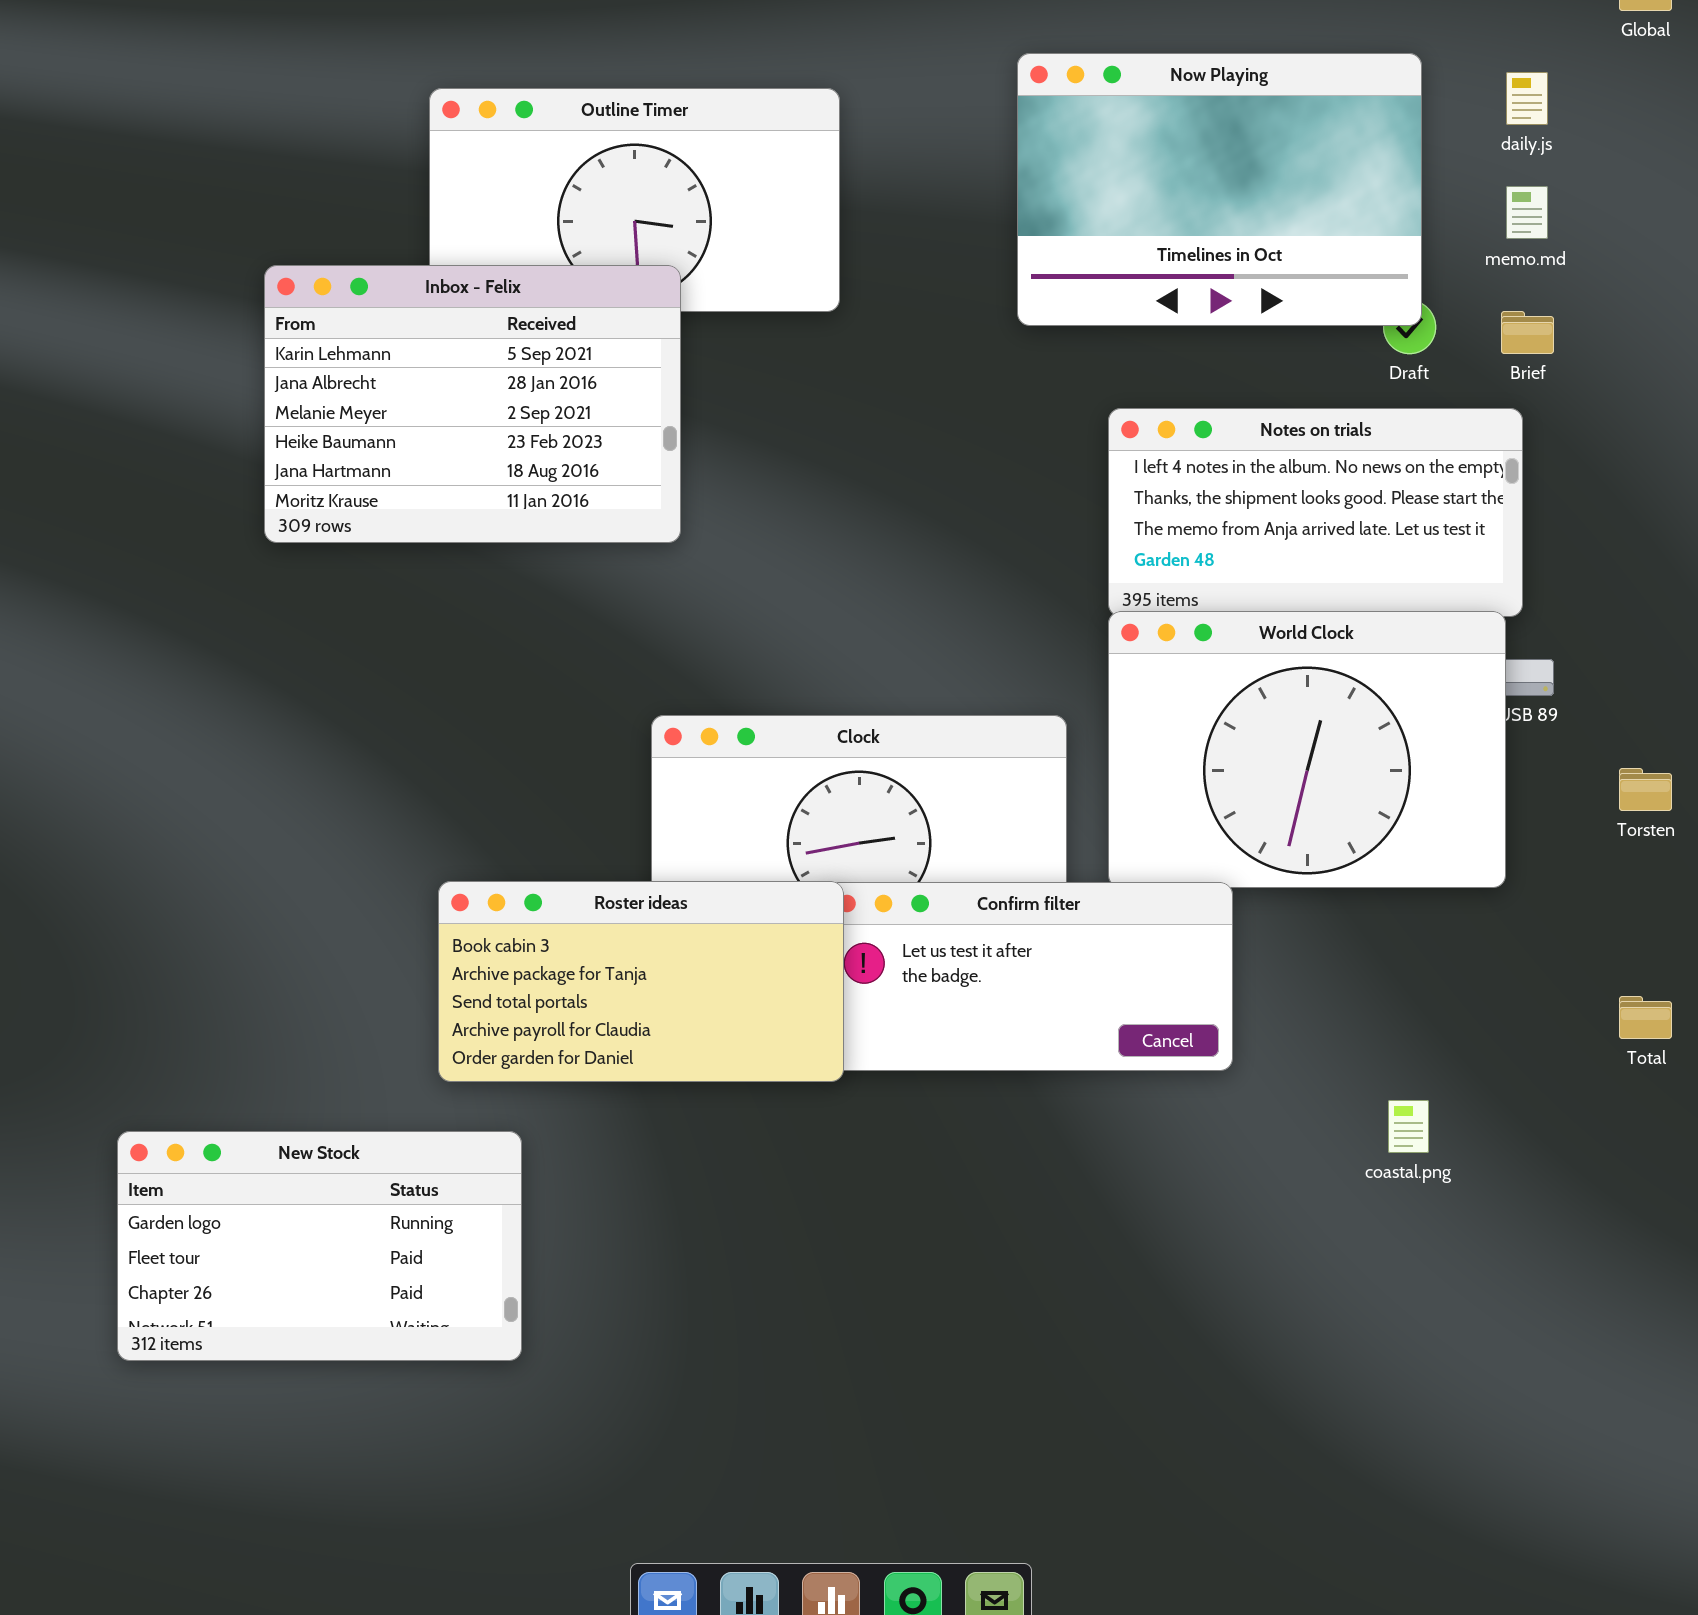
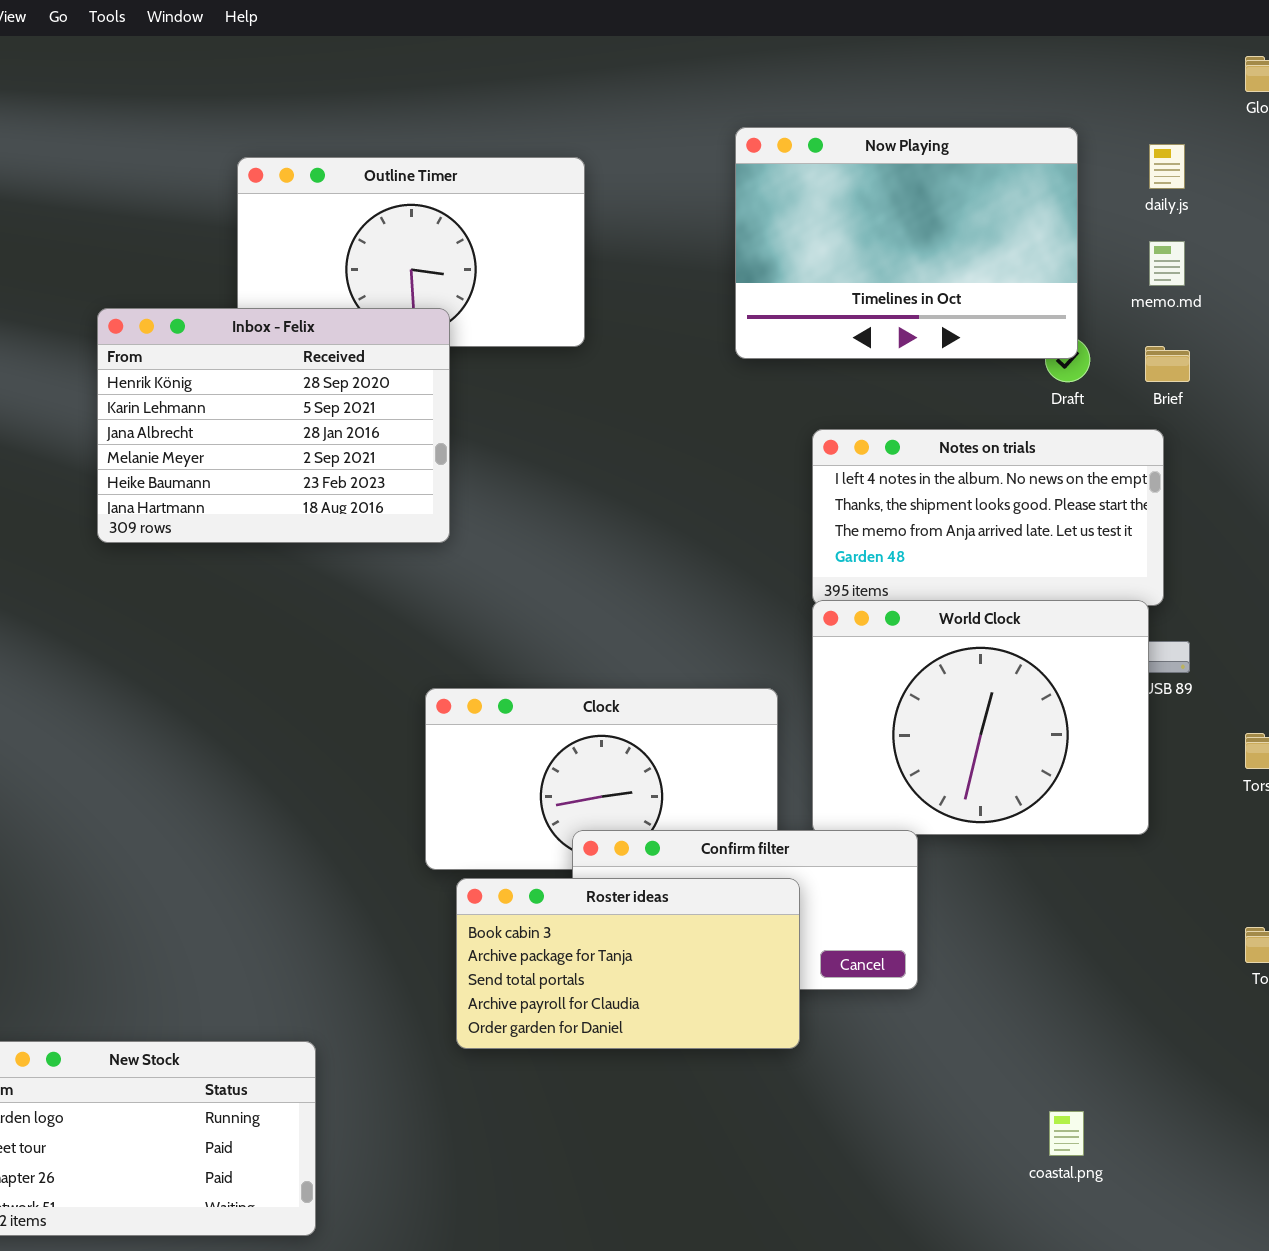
Inbox - Felix: [264,265,681,543] -> [97,308,450,543], scrolled up 1 row
Roster ideas: [438,881,844,1082] -> [456,878,800,1049], moved
coastal.png: [1388,1100,1429,1153] -> [1049,1111,1084,1156], moved

